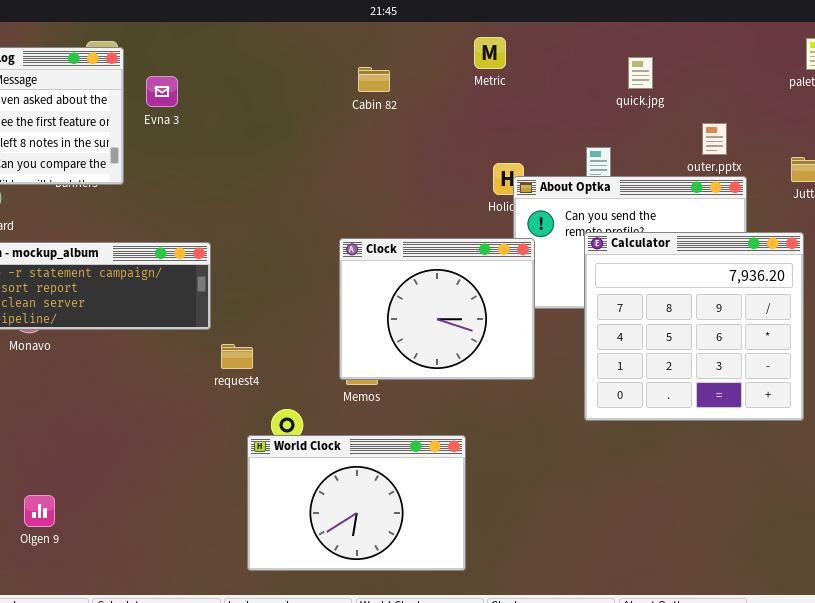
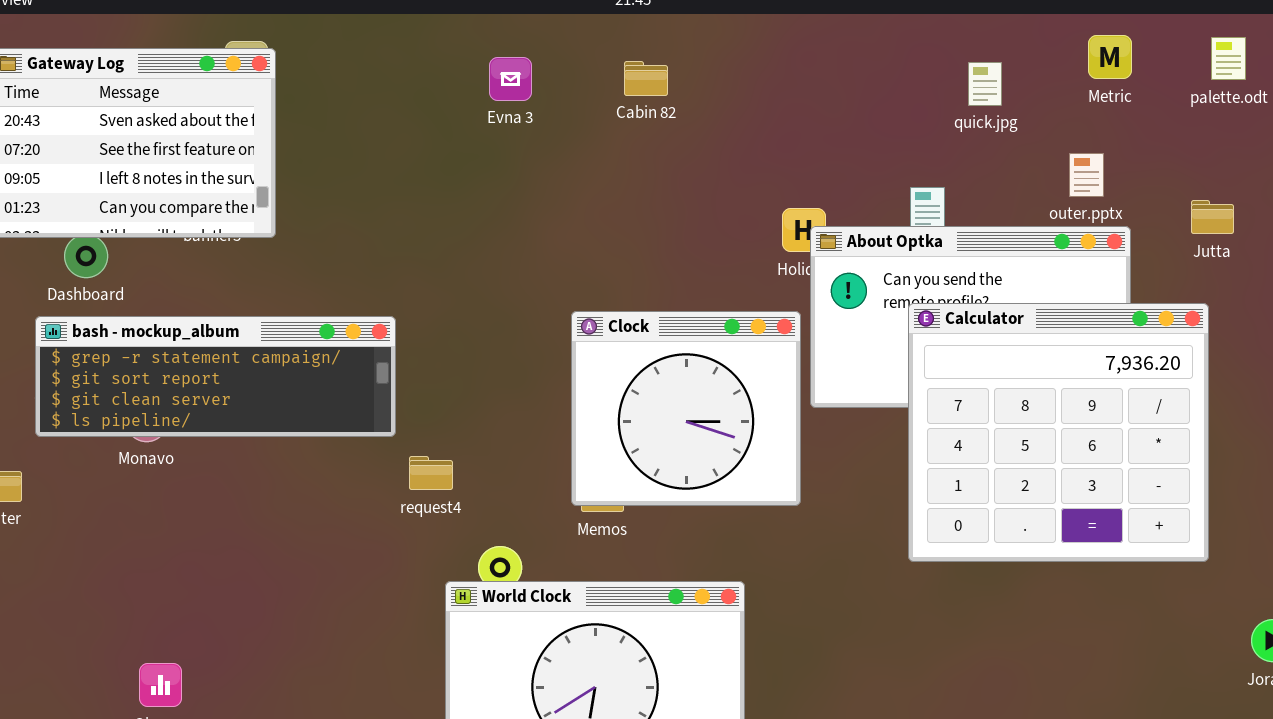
Metric: [474,37,506,69] -> [1088,35,1132,79], moved
Cabin 82: [358,67,390,92] -> [624,61,668,96], moved
Evna 3: [146,76,178,107] -> [489,57,532,101], moved
Clock: [339,238,535,380] -> [571,311,801,506], resized

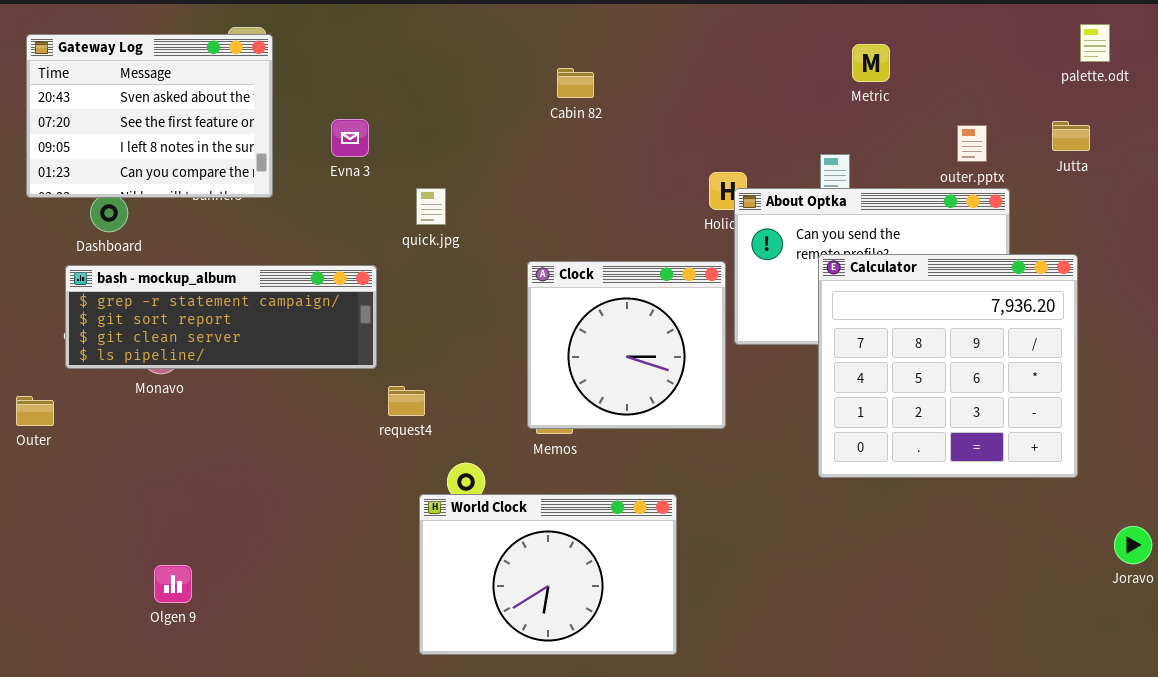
Metric: [1088,35,1132,79] -> [852,44,890,82], moved
Evna 3: [489,57,532,101] -> [331,119,369,157], moved
Cabin 82: [624,61,668,96] -> [557,68,594,98], moved
quick.jpg: [968,62,1002,106] -> [416,188,446,225], moved
Jutta: [1191,200,1234,234] -> [1052,121,1090,151], moved

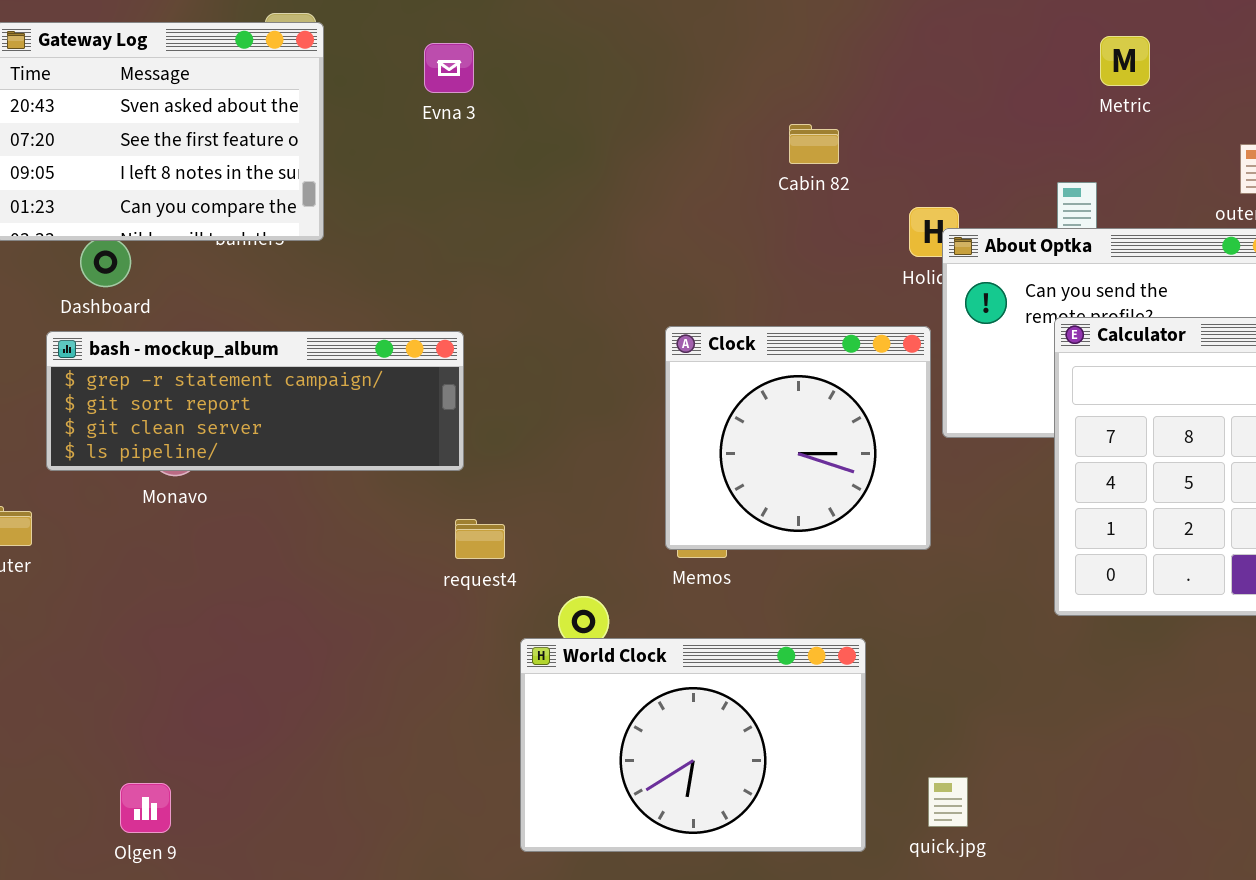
Cabin 82: [557,68,594,98] -> [789,124,839,164], moved
Evna 3: [331,119,369,157] -> [424,43,474,93], moved
quick.jpg: [416,188,446,225] -> [928,777,968,827], moved
request4: [388,386,425,416] -> [455,519,505,559], moved
Olgen 9: [154,565,192,603] -> [120,783,171,833], moved

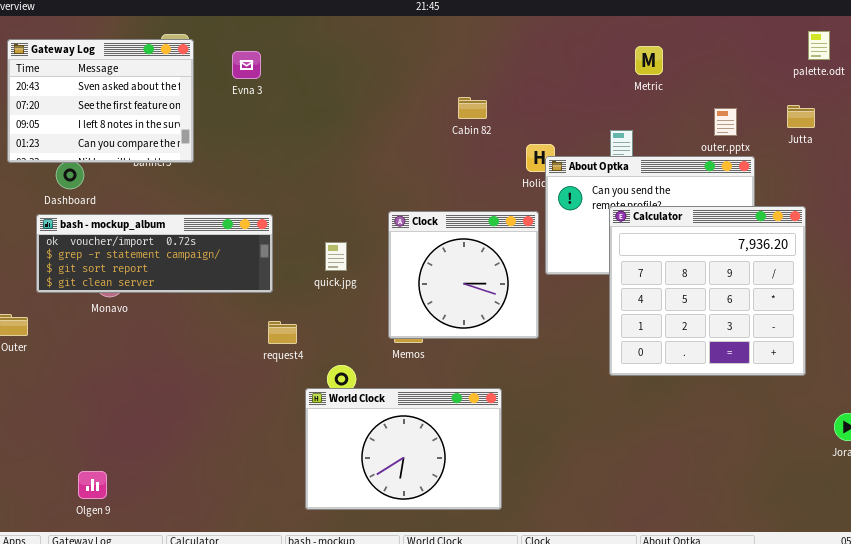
Evna 3: [424,43,474,93] -> [232,51,261,79], moved
bash - mockup_album: [46,331,464,471] -> [36,214,273,293], scrolled up 1 row
quick.jpg: [928,777,968,827] -> [325,242,347,271], moved

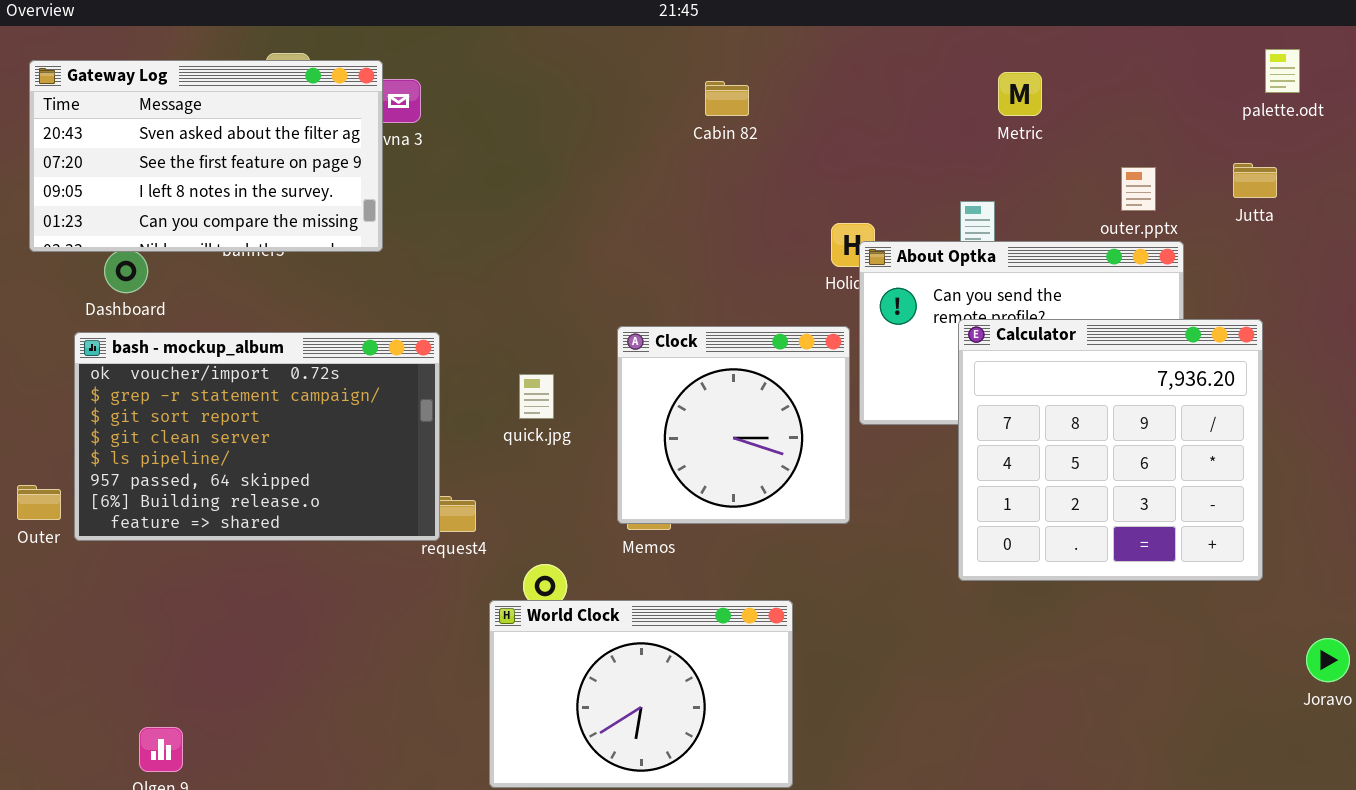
Gateway Log: [7,39,194,163] -> [29,60,383,252], resized
Cabin 82: [458,97,487,119] -> [705,81,749,116], moved
bash - mockup_album: [36,214,273,293] -> [74,332,440,541], resized

